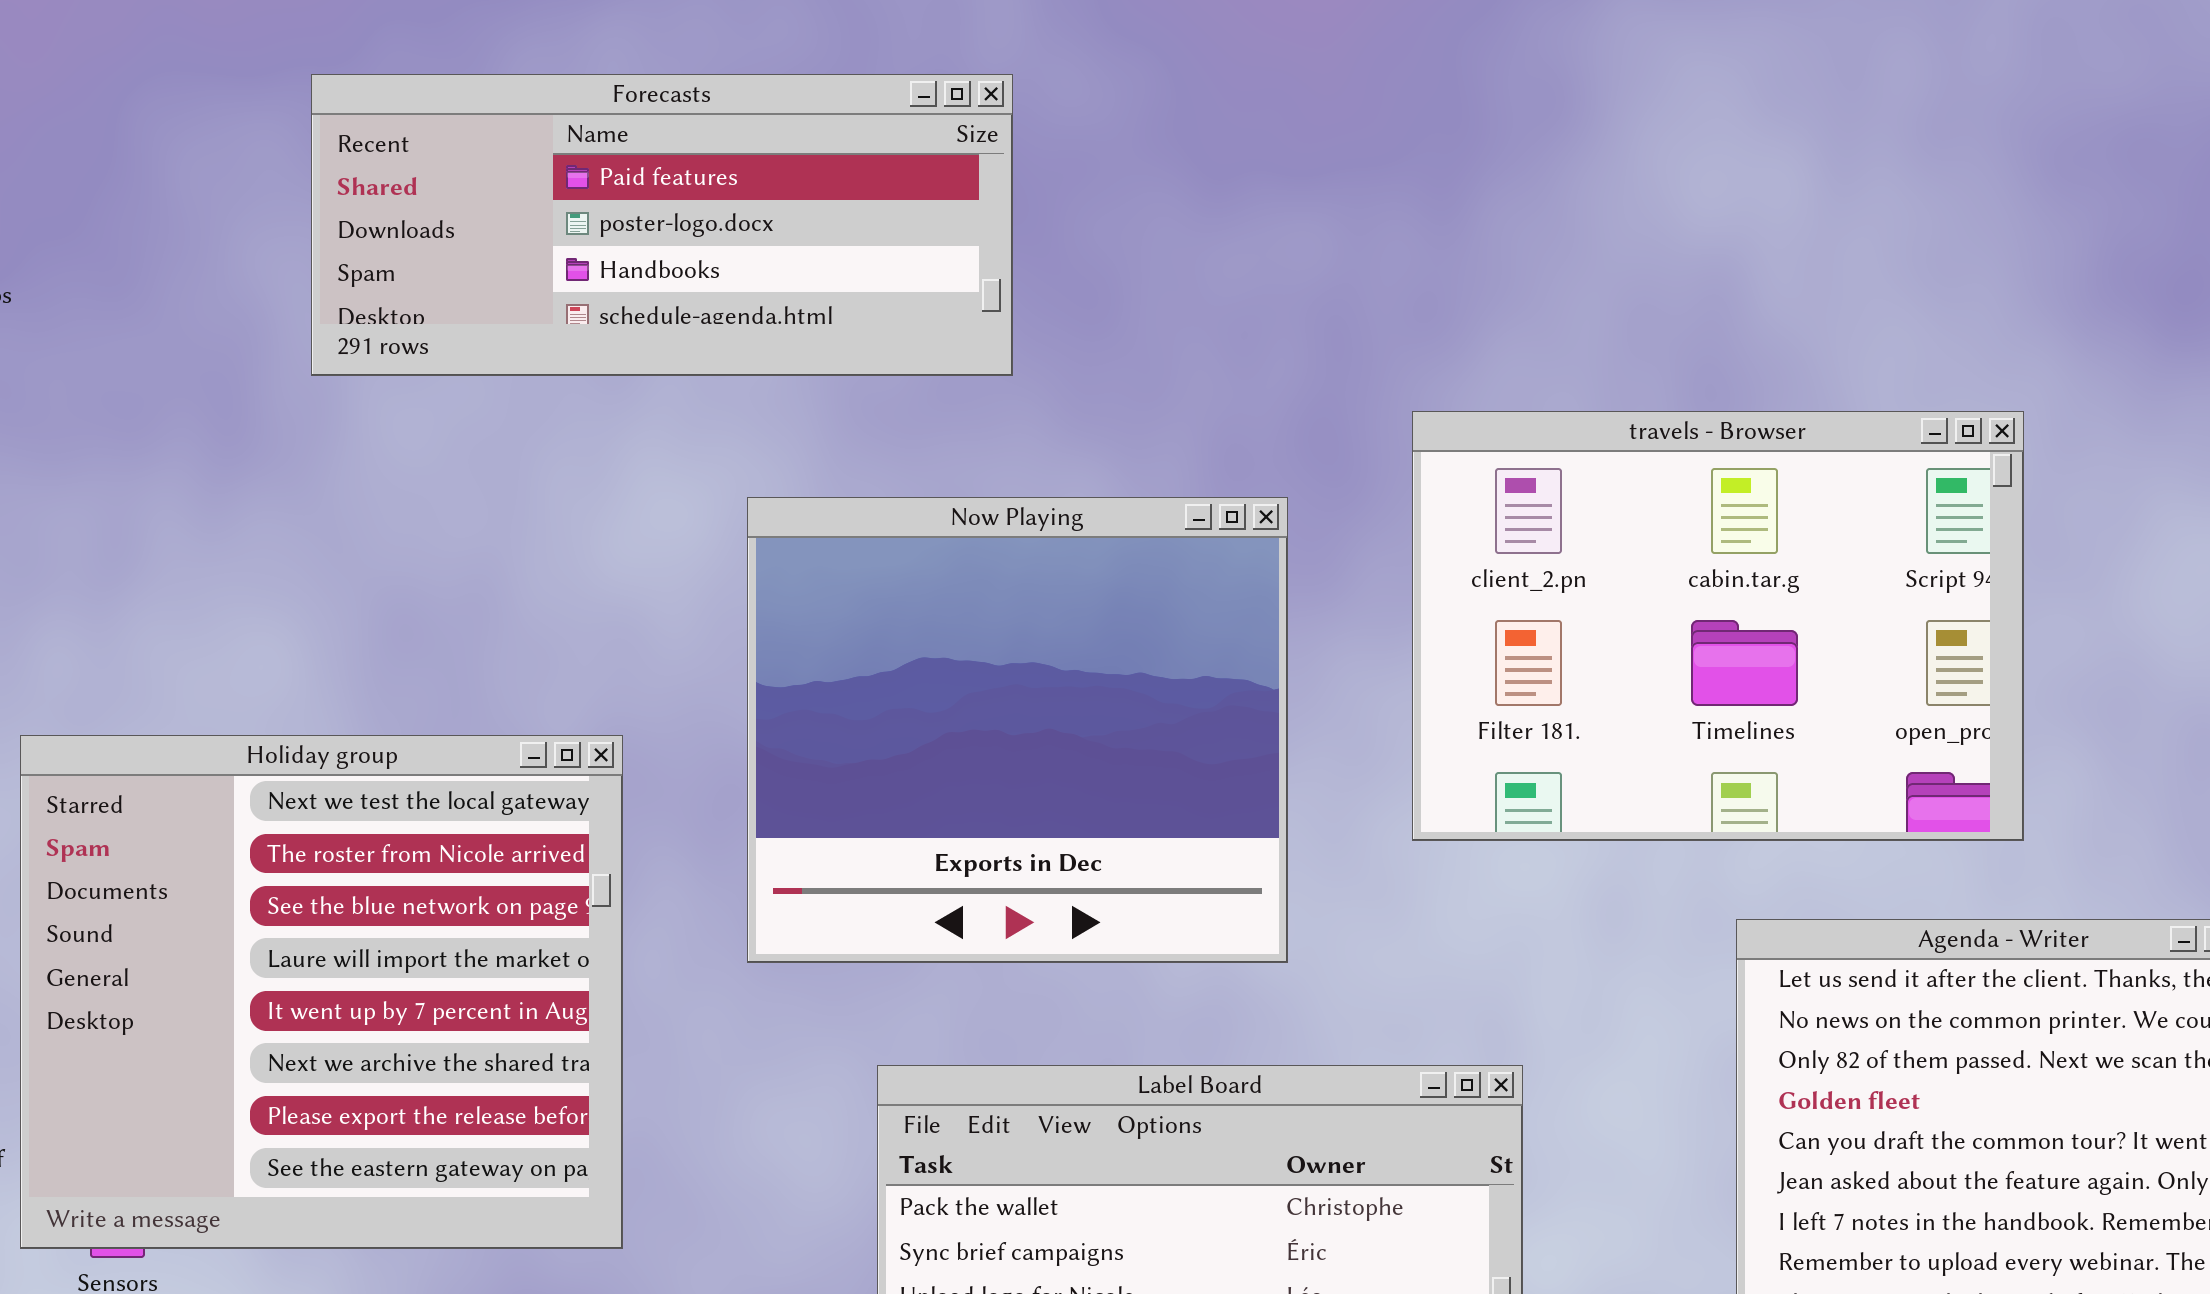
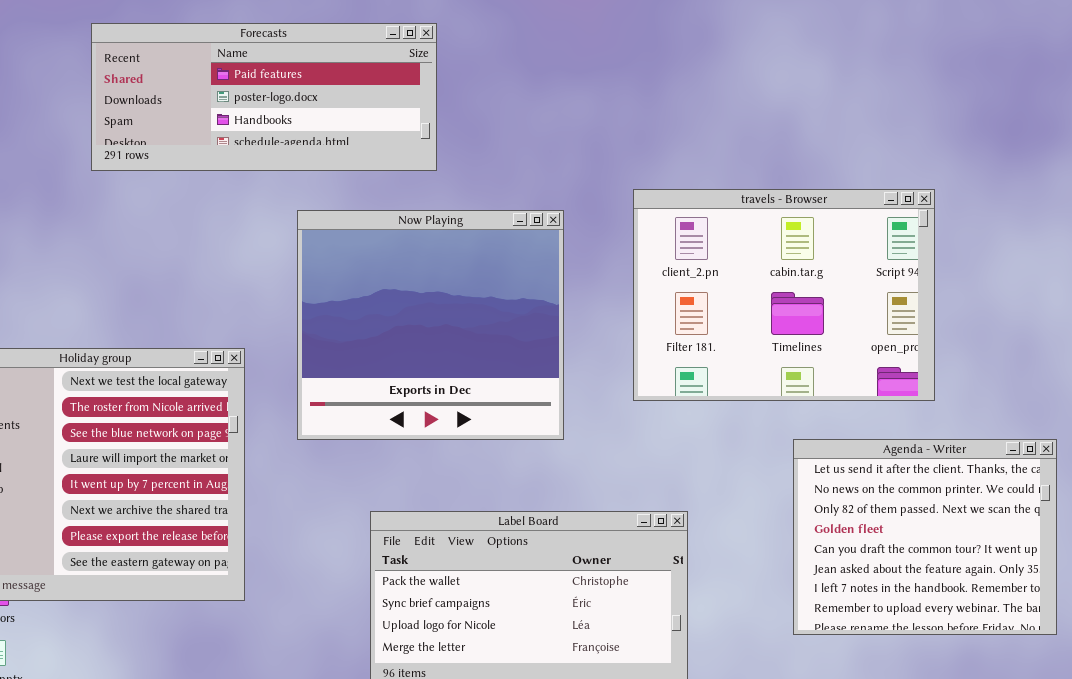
Now Playing: [747,497,1288,963] -> [297,210,564,440], moved

